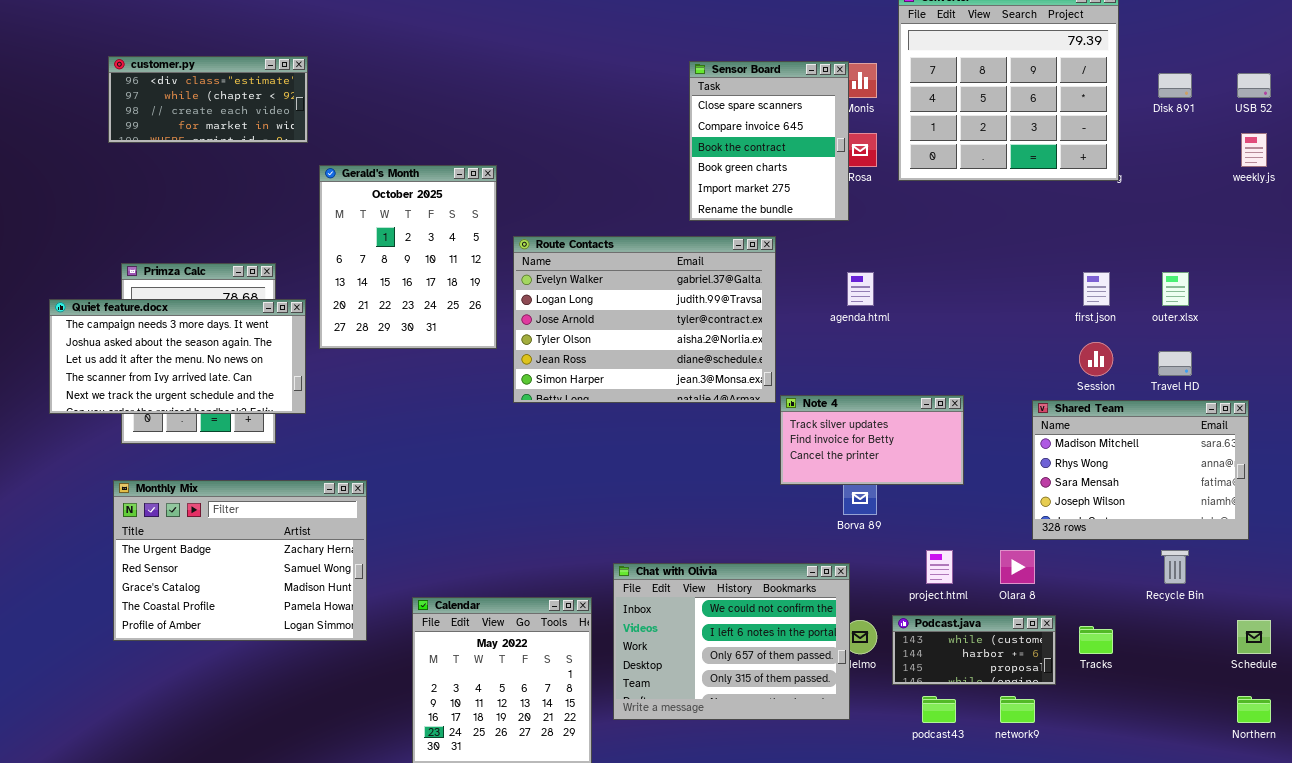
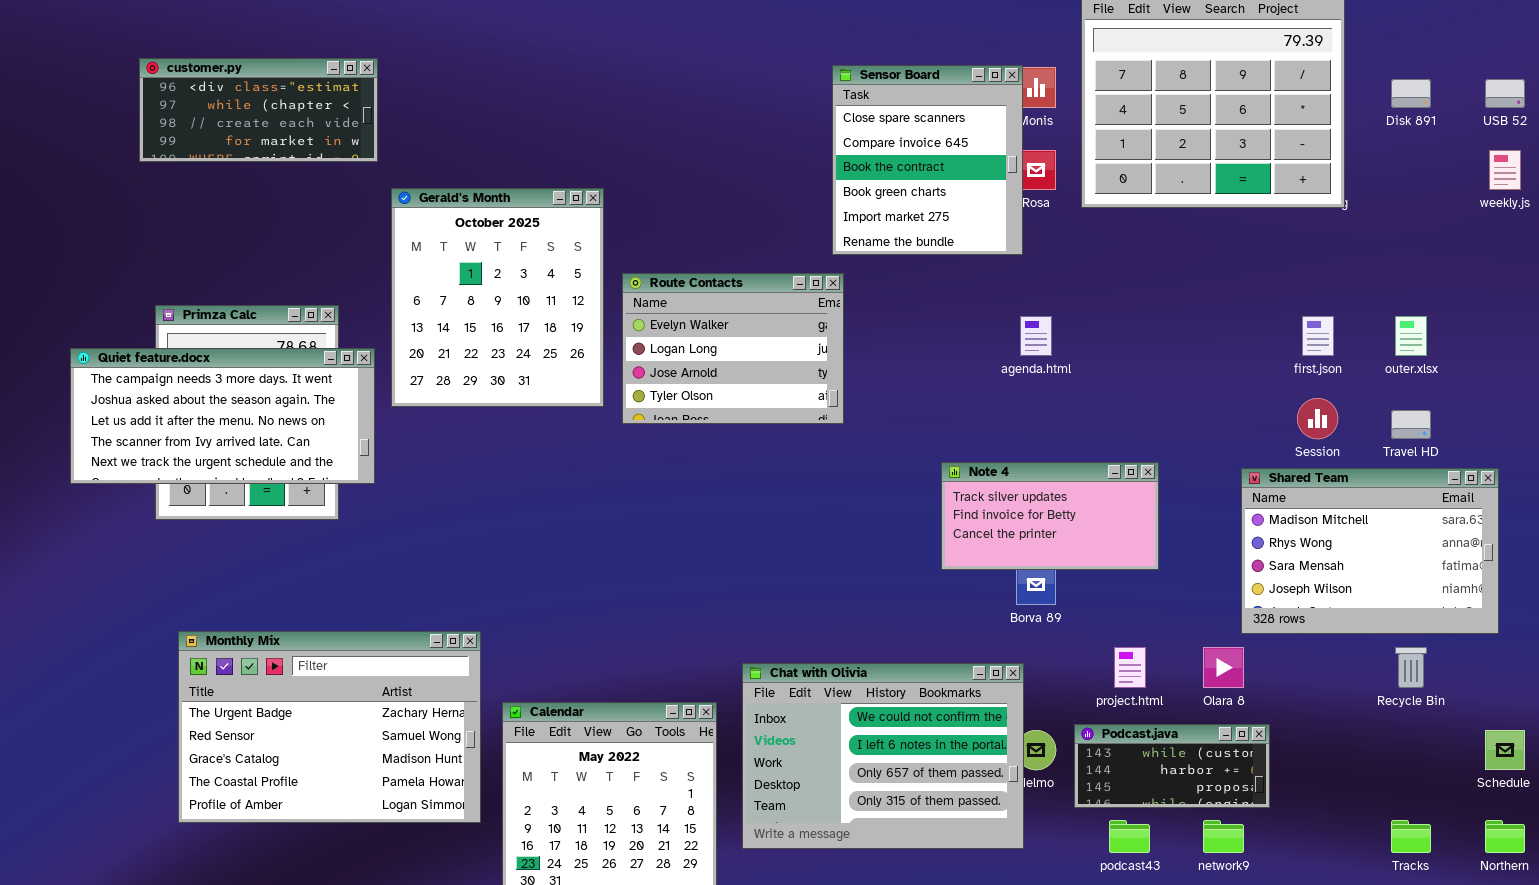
Route Contacts: [513,236,776,403] -> [622,273,844,424], resized
Monthly Mix: [113,480,367,641] -> [178,631,481,823], moved
Tracks: [1079,626,1113,654] -> [1391,820,1431,853], moved

